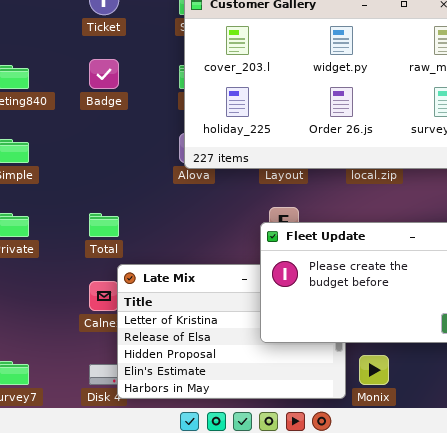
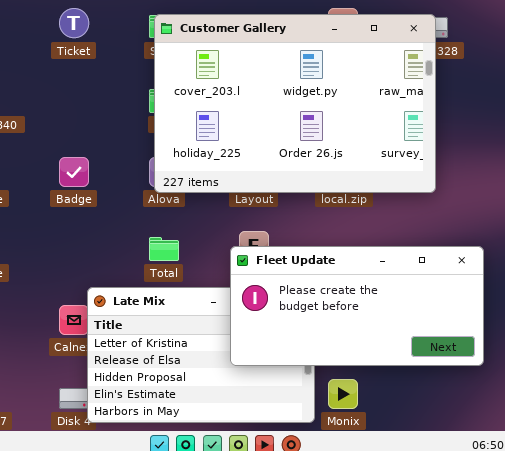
Badge: [89,59,119,89] -> [59,157,89,187], moved
Total: [89,213,119,237] -> [149,237,179,261], moved

